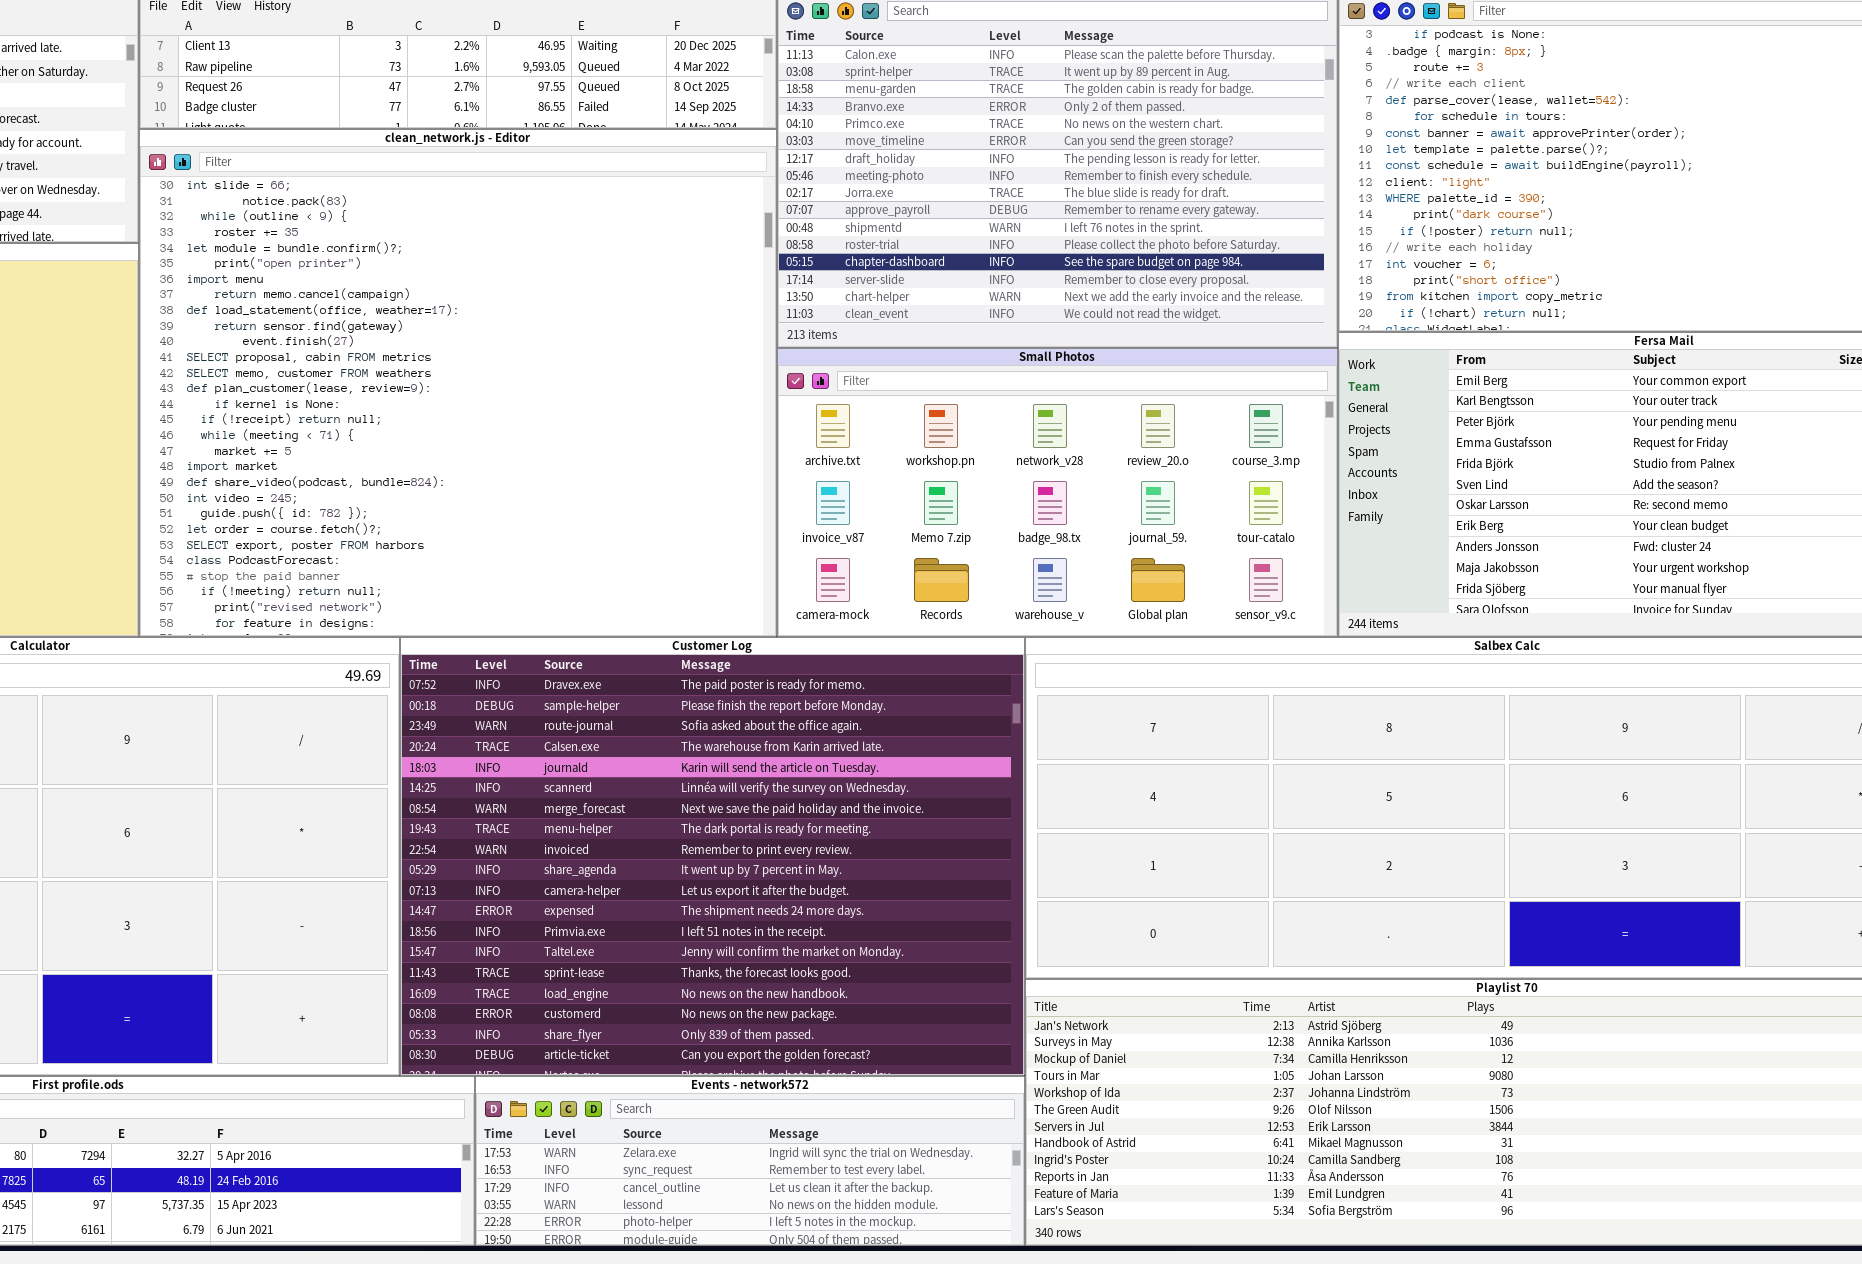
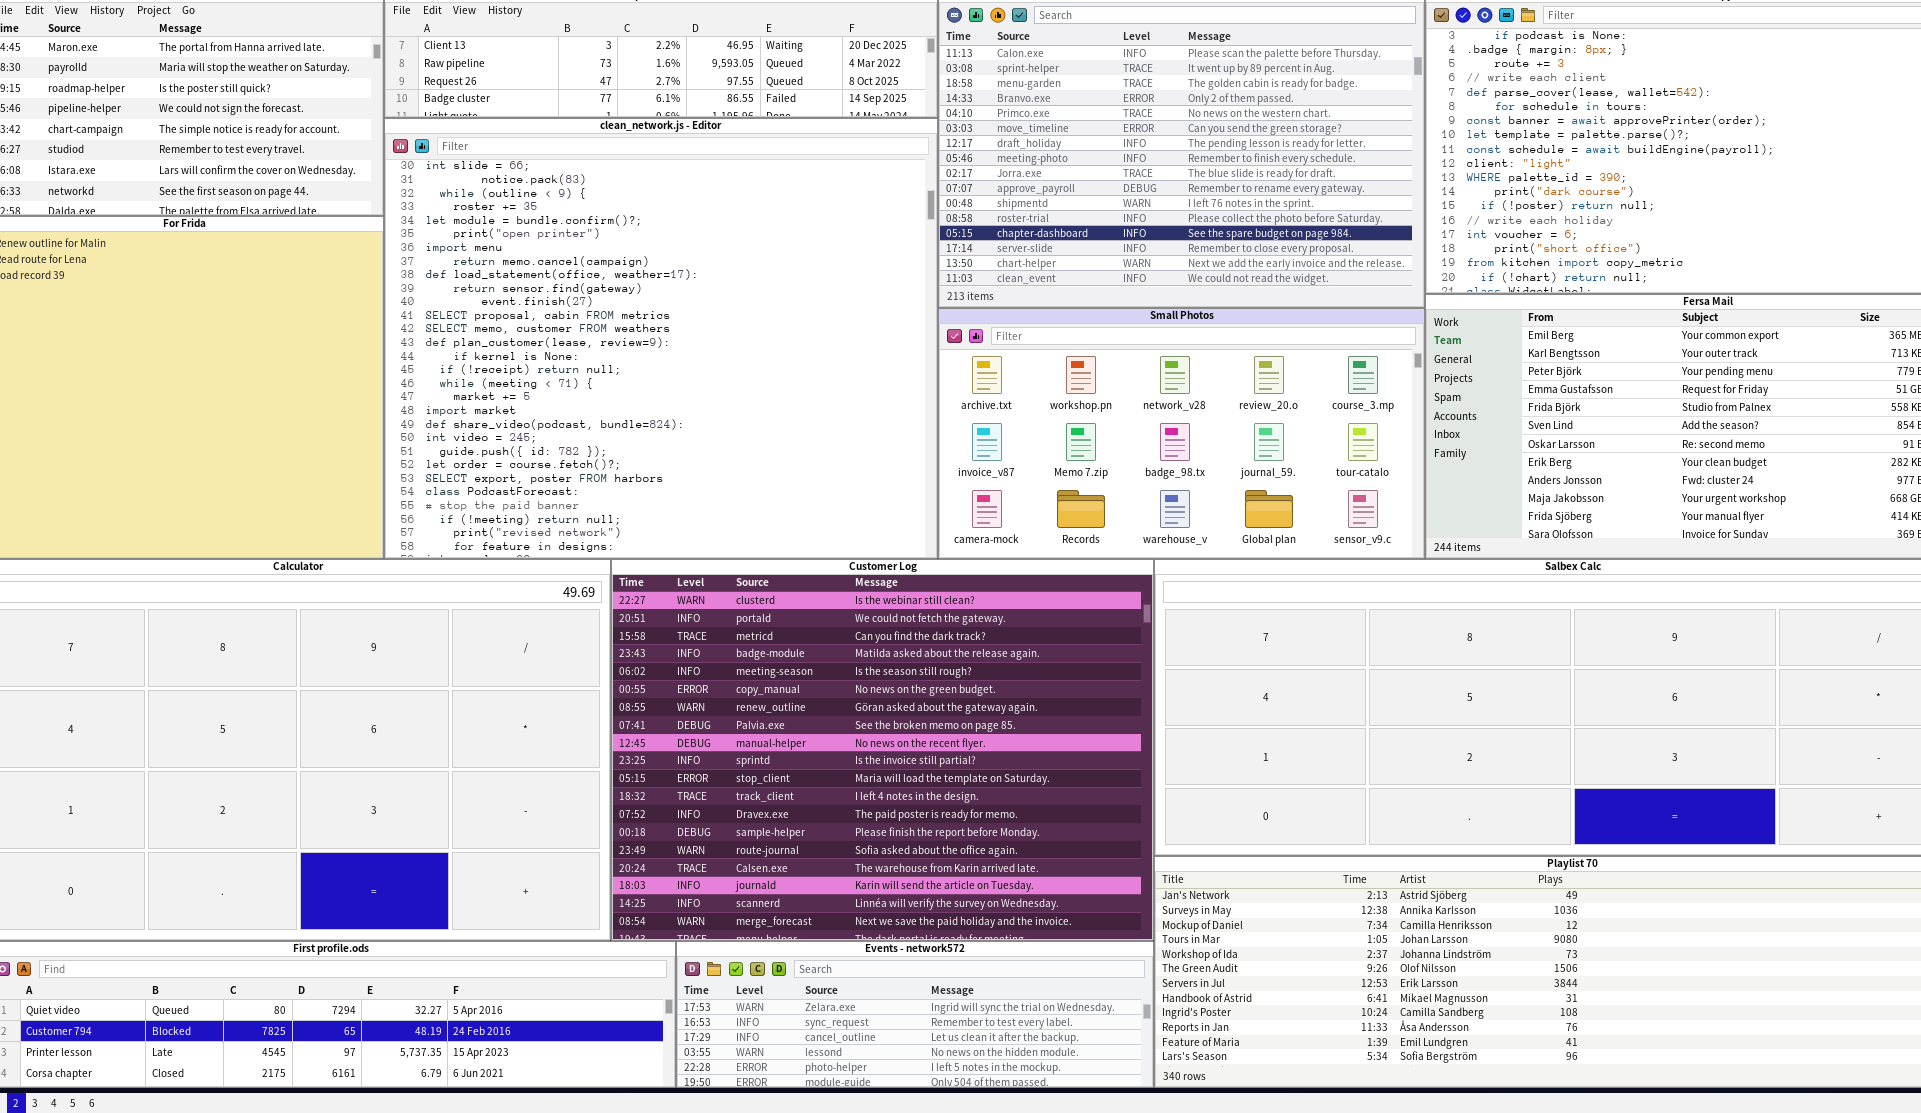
Customer Log: [400,637,1025,1076] -> [611,559,1154,941], scrolled up 12 rows

